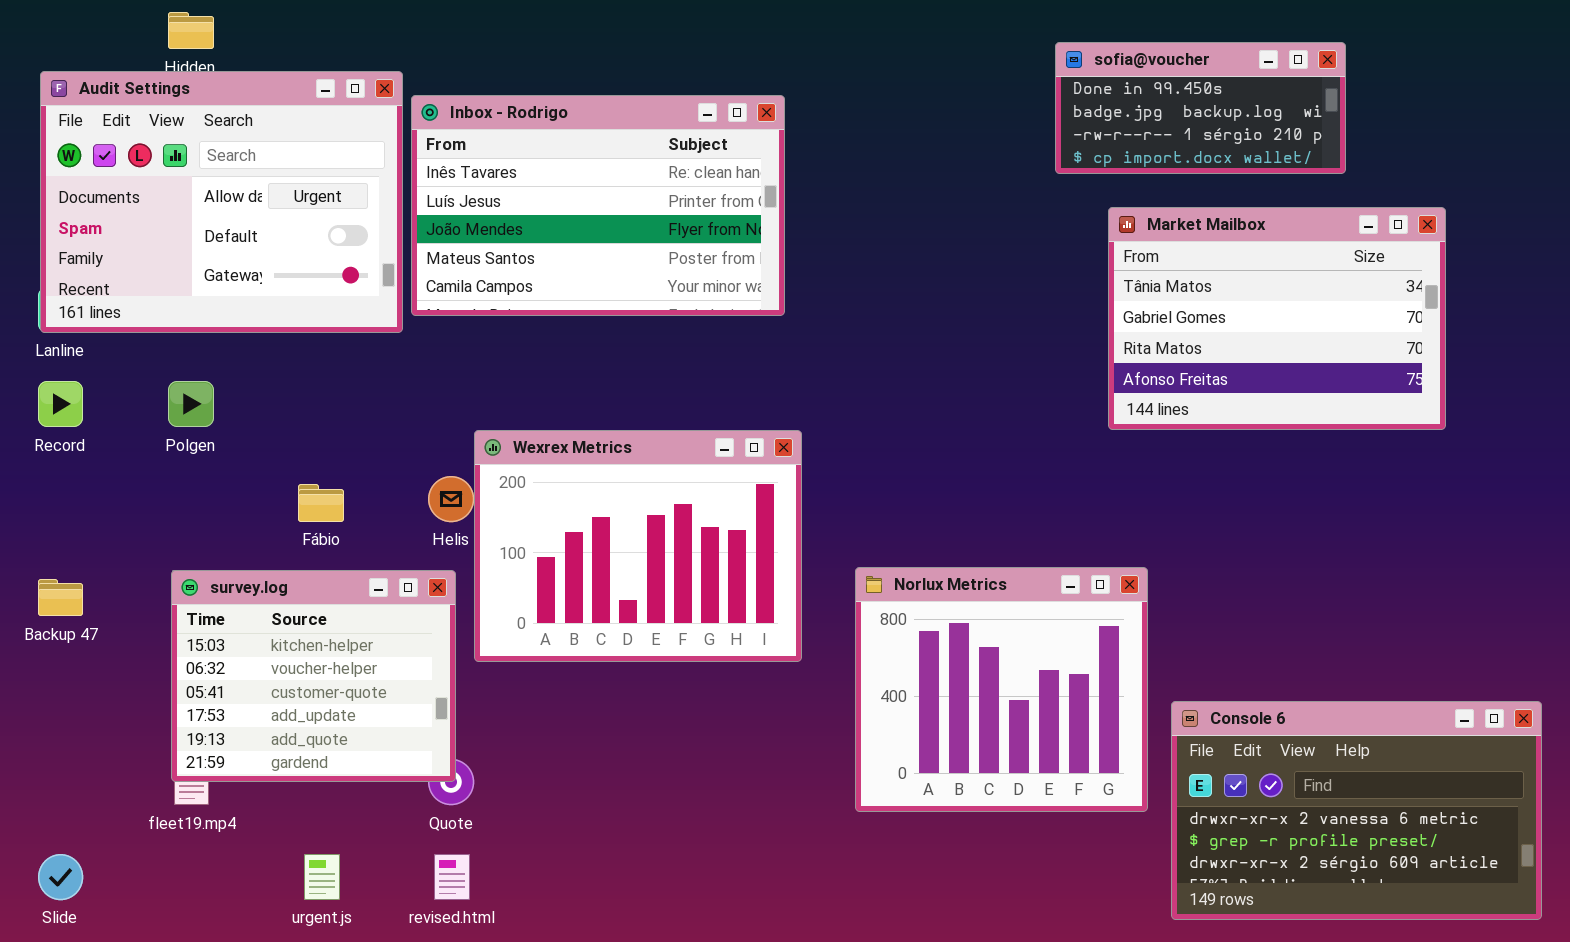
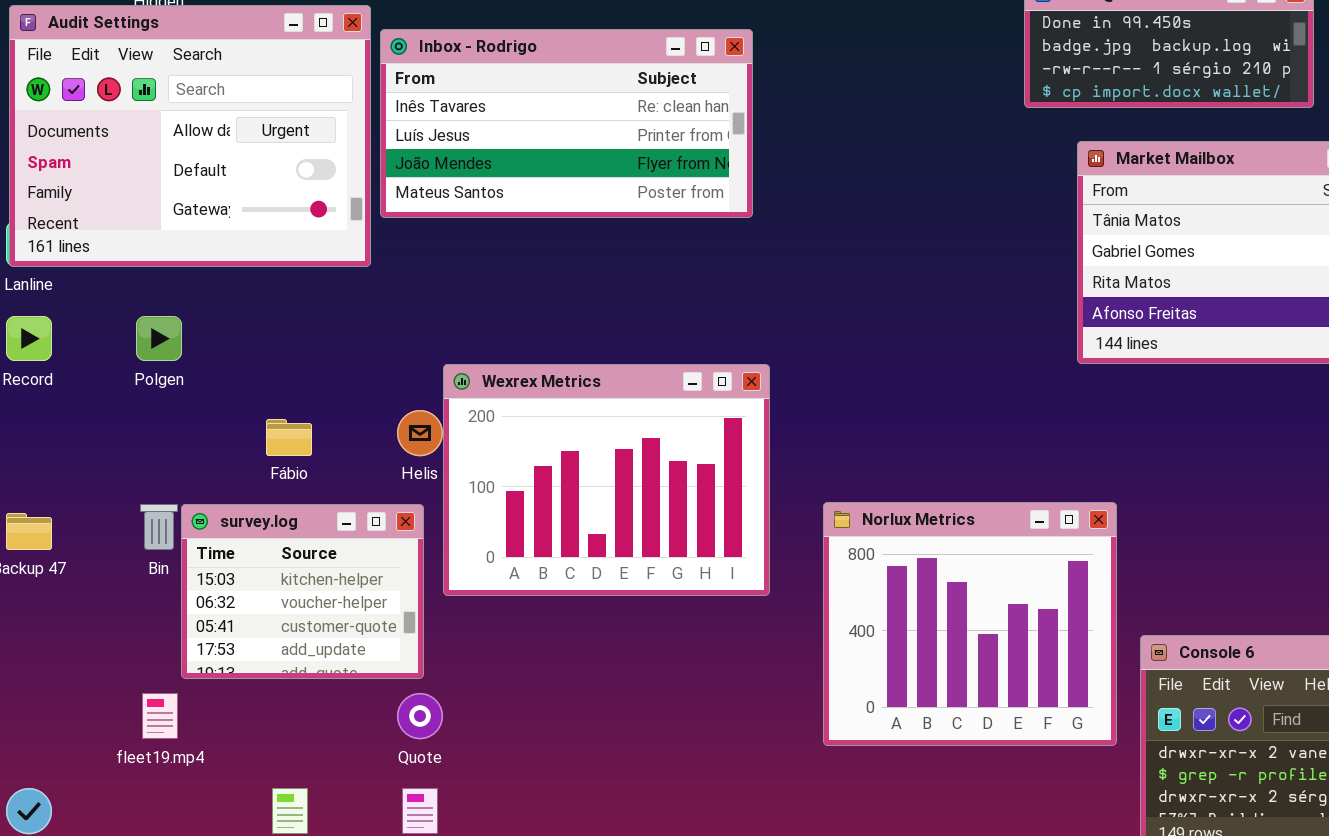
Inbox - Rodrigo: [411,95,785,316] -> [380,29,753,218], resized
survey.log: [171,570,456,782] -> [181,504,424,679], resized

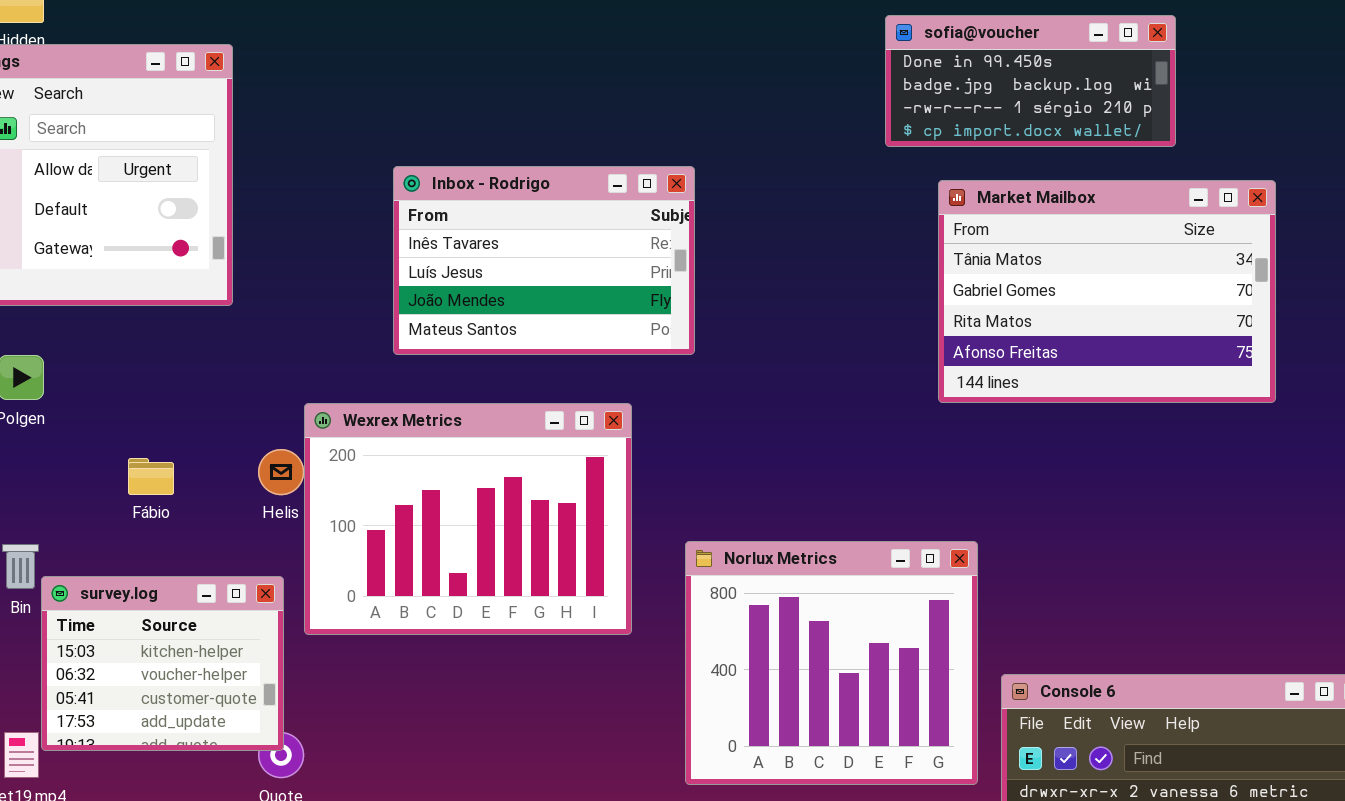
Inbox - Rodrigo: [380,29,753,218] -> [393,166,695,355], moved, resized
survey.log: [181,504,424,679] -> [41,576,284,751], moved

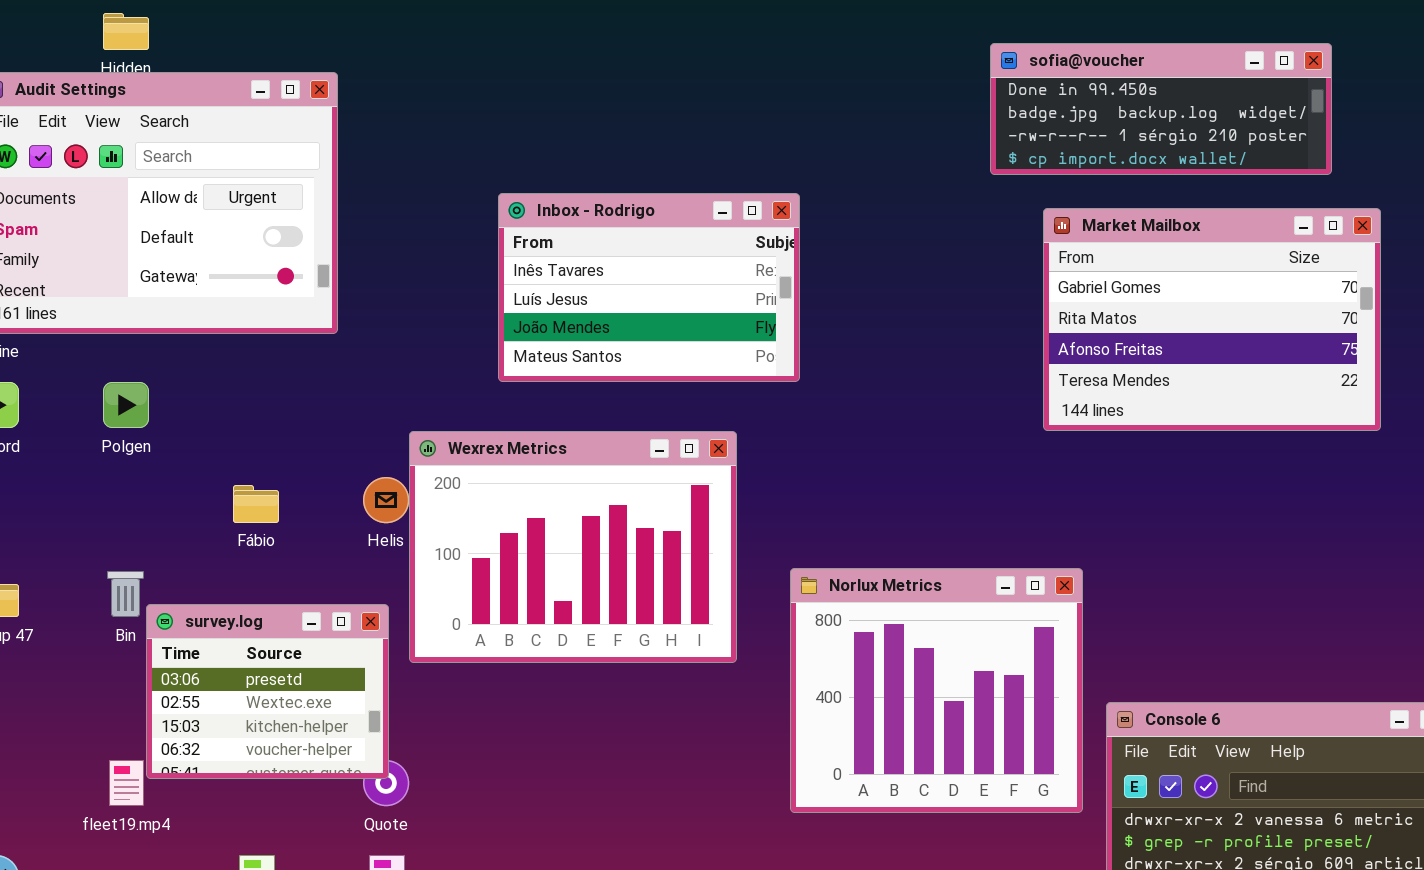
sofia@voucher: [885,15,1176,147] -> [990,43,1332,175], resized
Market Mailbox: [938,180,1276,403] -> [1043,208,1381,431], scrolled down 1 row
survey.log: [41,576,284,751] -> [146,604,389,779], scrolled up 2 rows

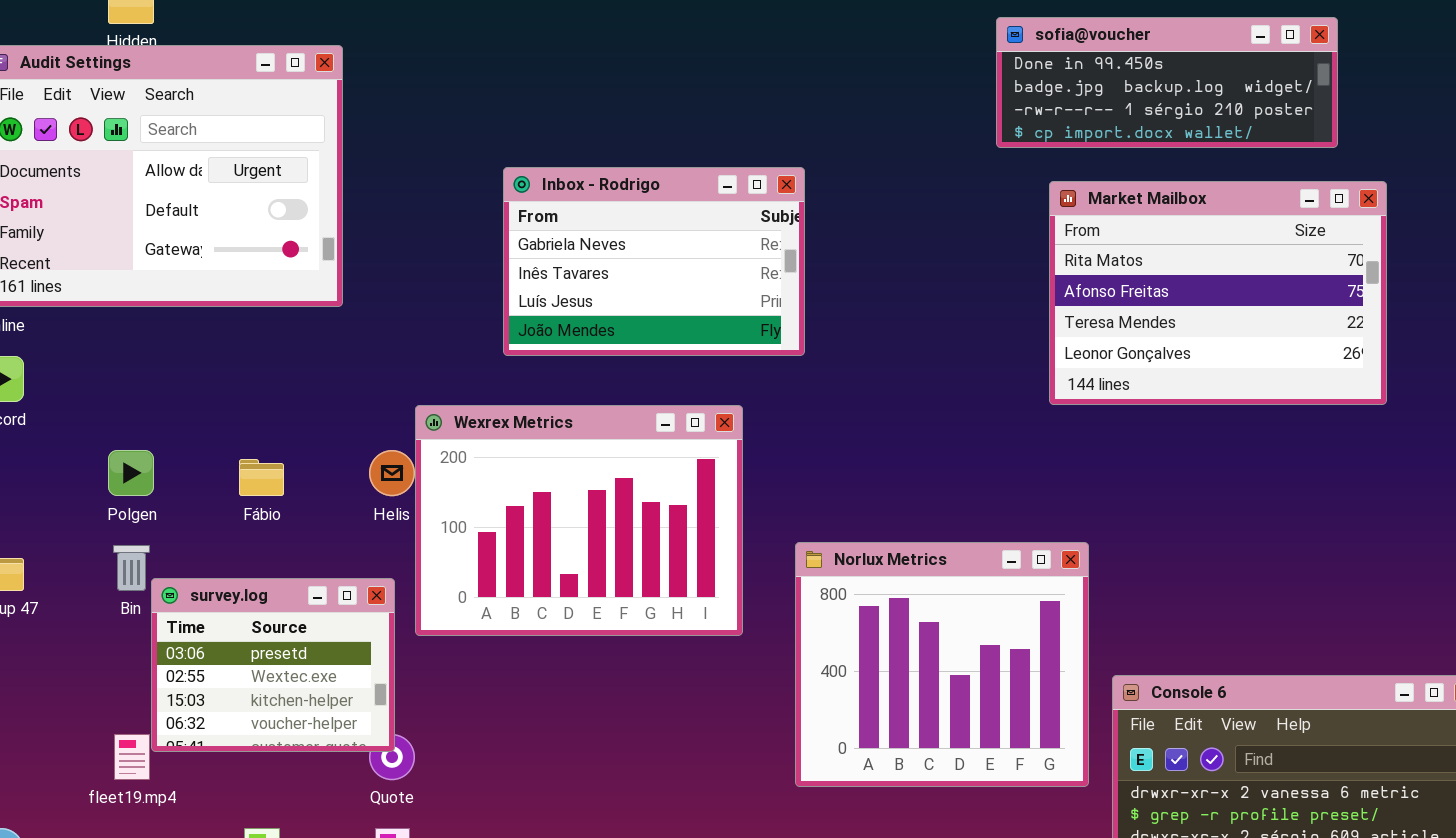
Inbox - Rodrigo: [498,193,800,382] -> [503,167,805,356], scrolled up 1 row
Market Mailbox: [1043,208,1381,431] -> [1049,181,1387,405], scrolled down 1 row
Polgen: [103,382,149,428] -> [108,450,154,496], moved

